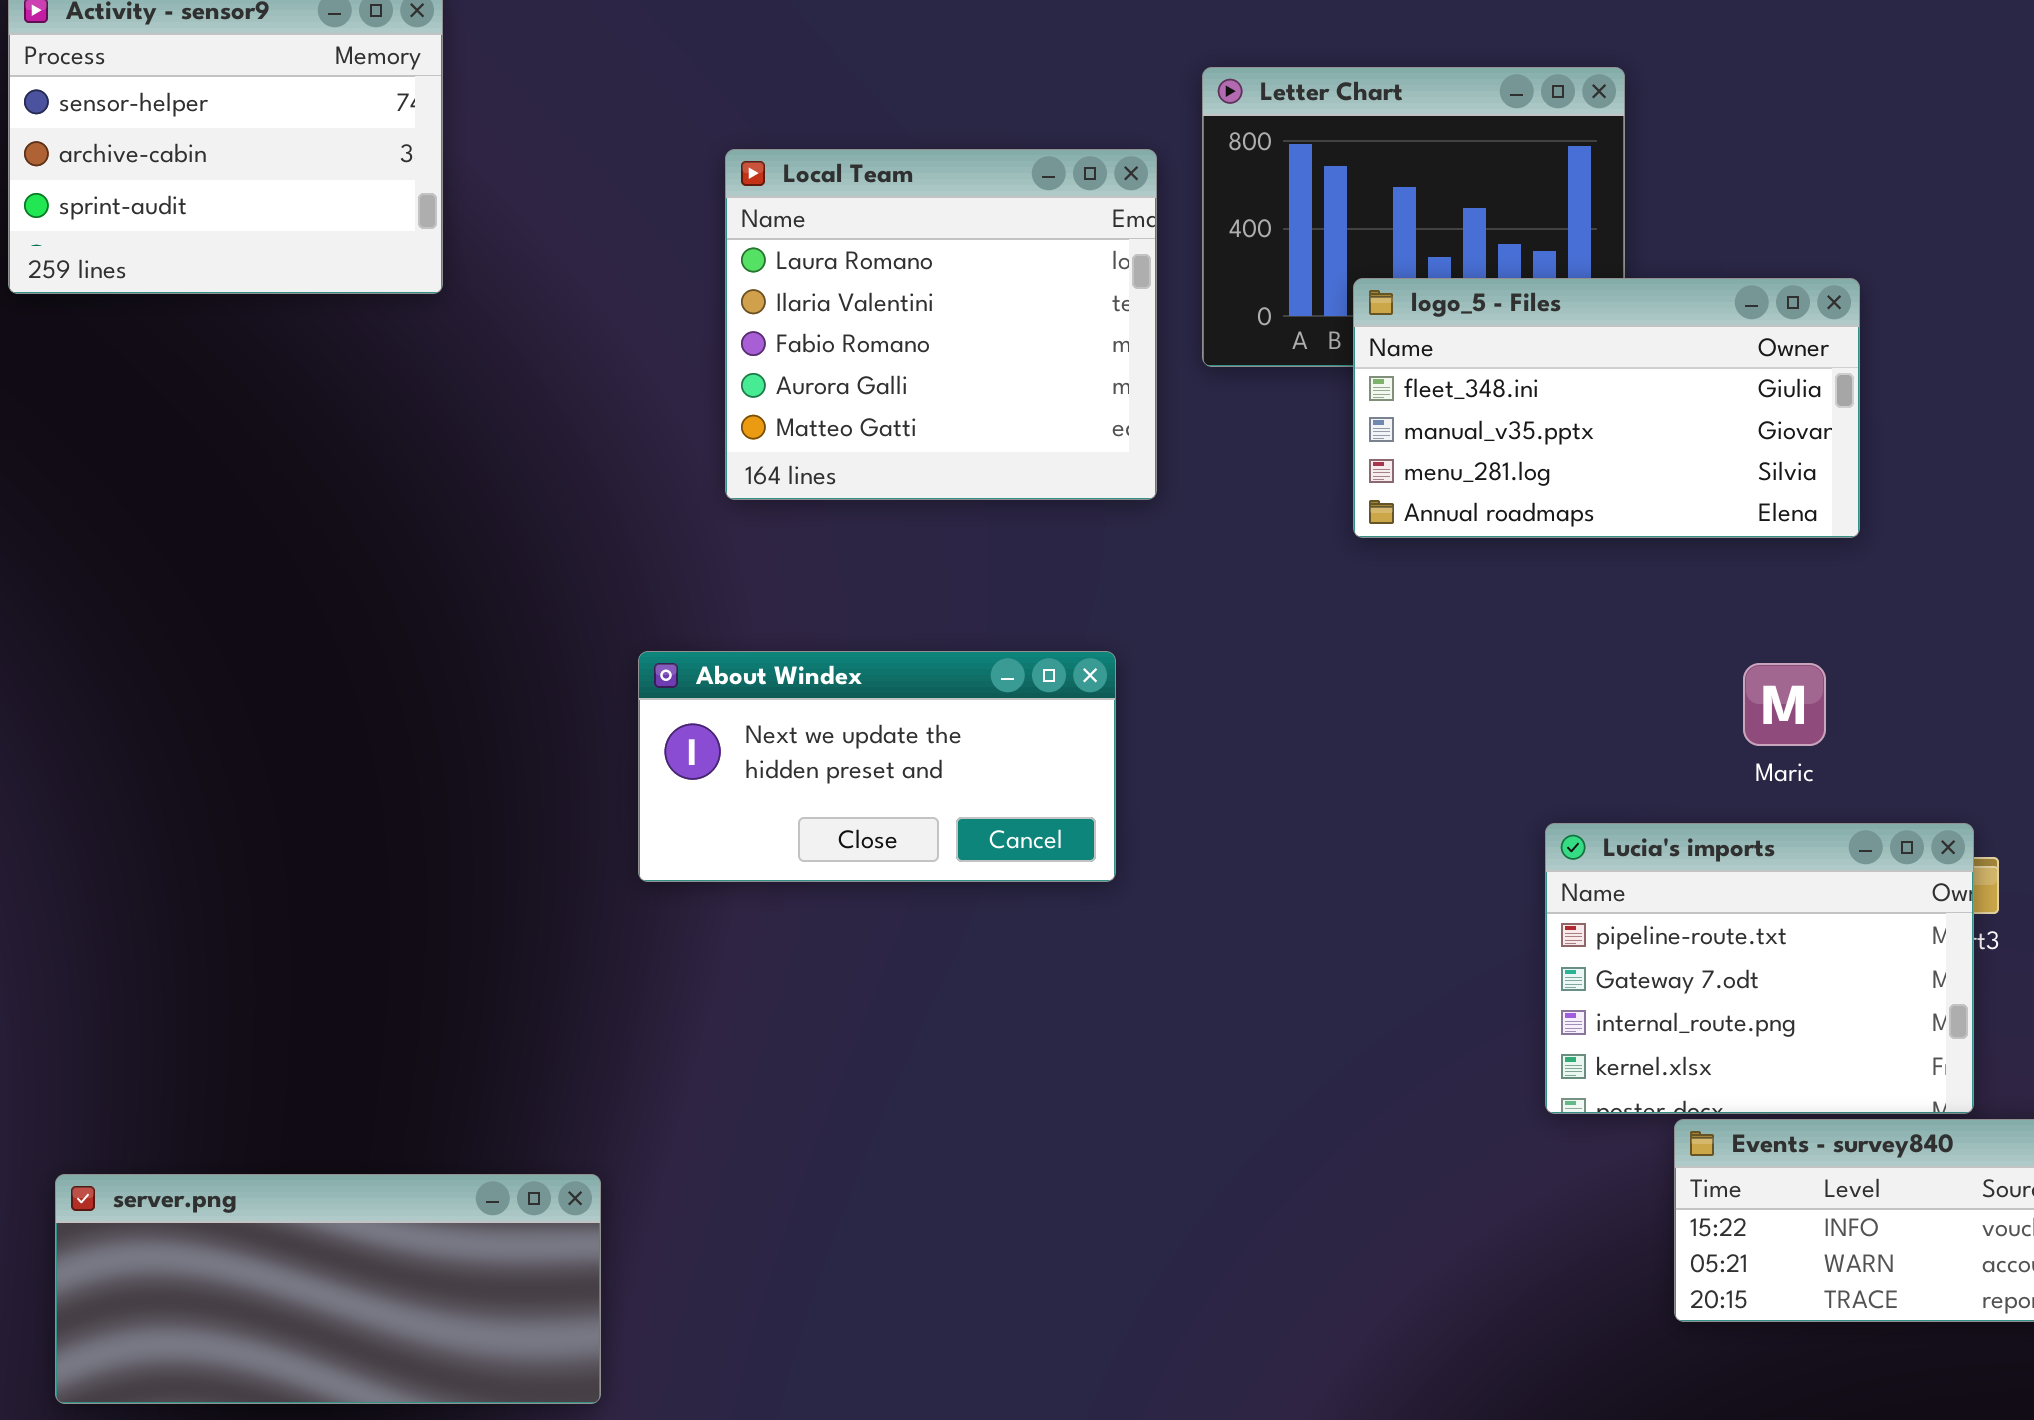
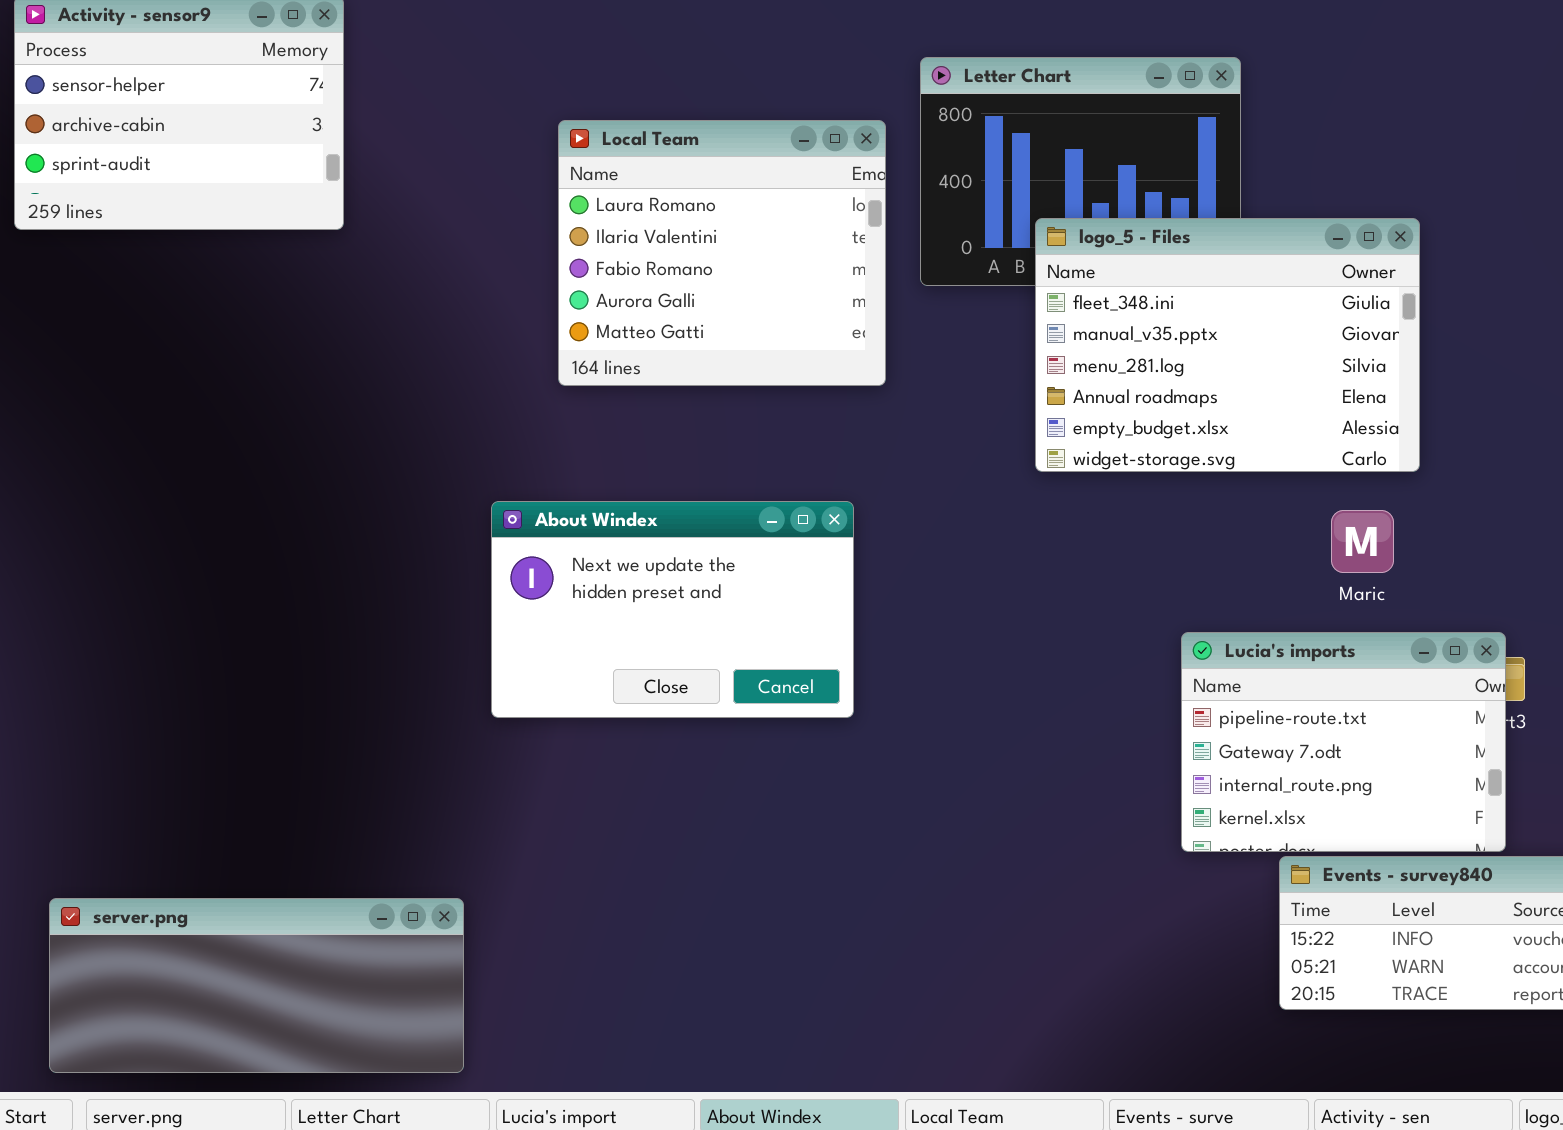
logo_5 - Files: [1353,278,1860,538] -> [1035,218,1420,472], resized
About Windex: [638,651,1116,882] -> [491,501,854,718], resized

